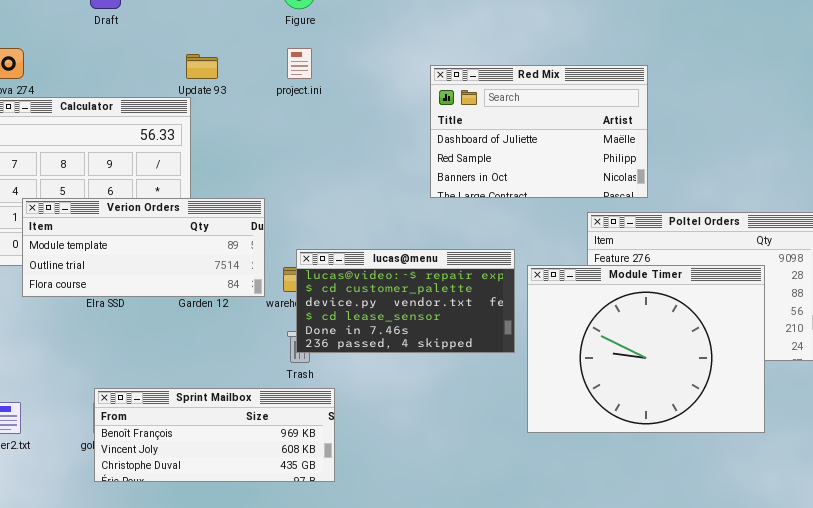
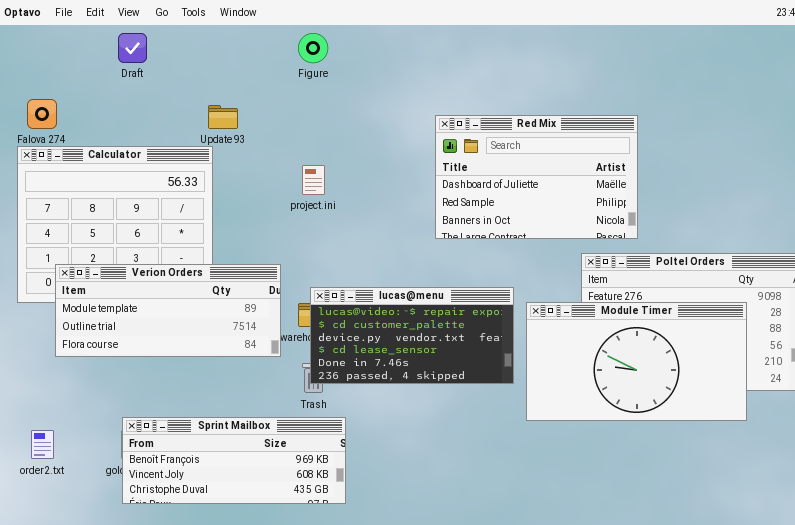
project.ini: [287,48,312,79] -> [302,165,325,195], moved
Verion Orders: [22,198,265,297] -> [55,264,281,357], moved
Module Timer: [527,265,765,433] -> [526,302,747,421], resized

